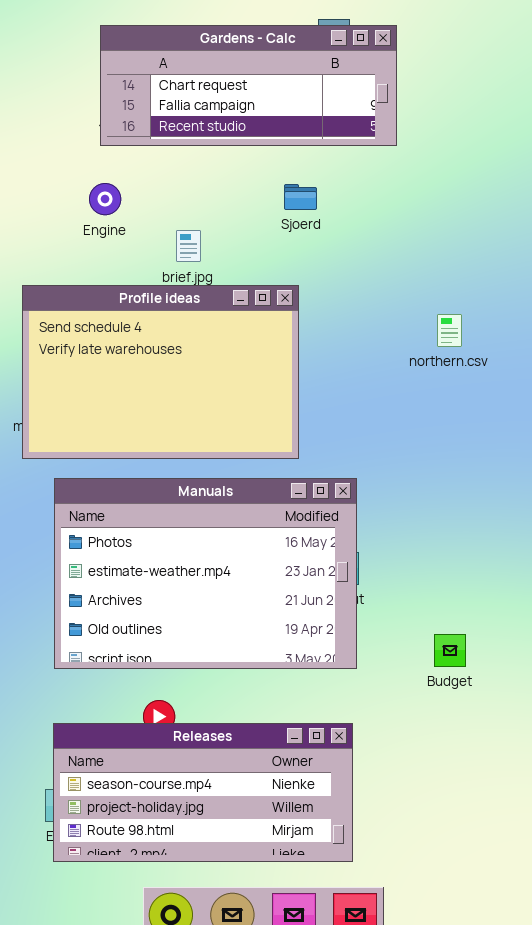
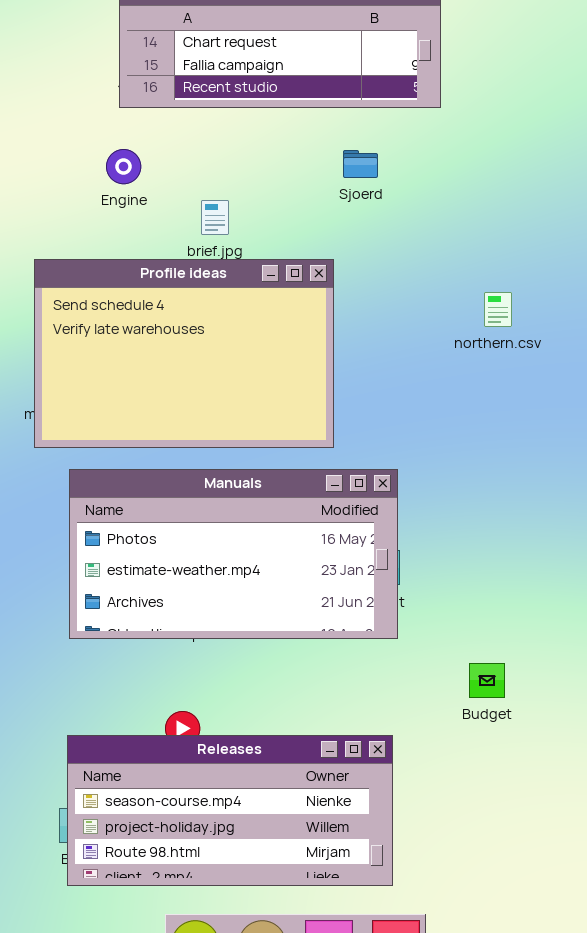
Sjoerd: [284,184,317,210] -> [343,150,378,178], moved
Manuals: [54,478,357,669] -> [69,469,398,639], resized
Budget: [434,634,466,667] -> [469,663,505,698], moved

